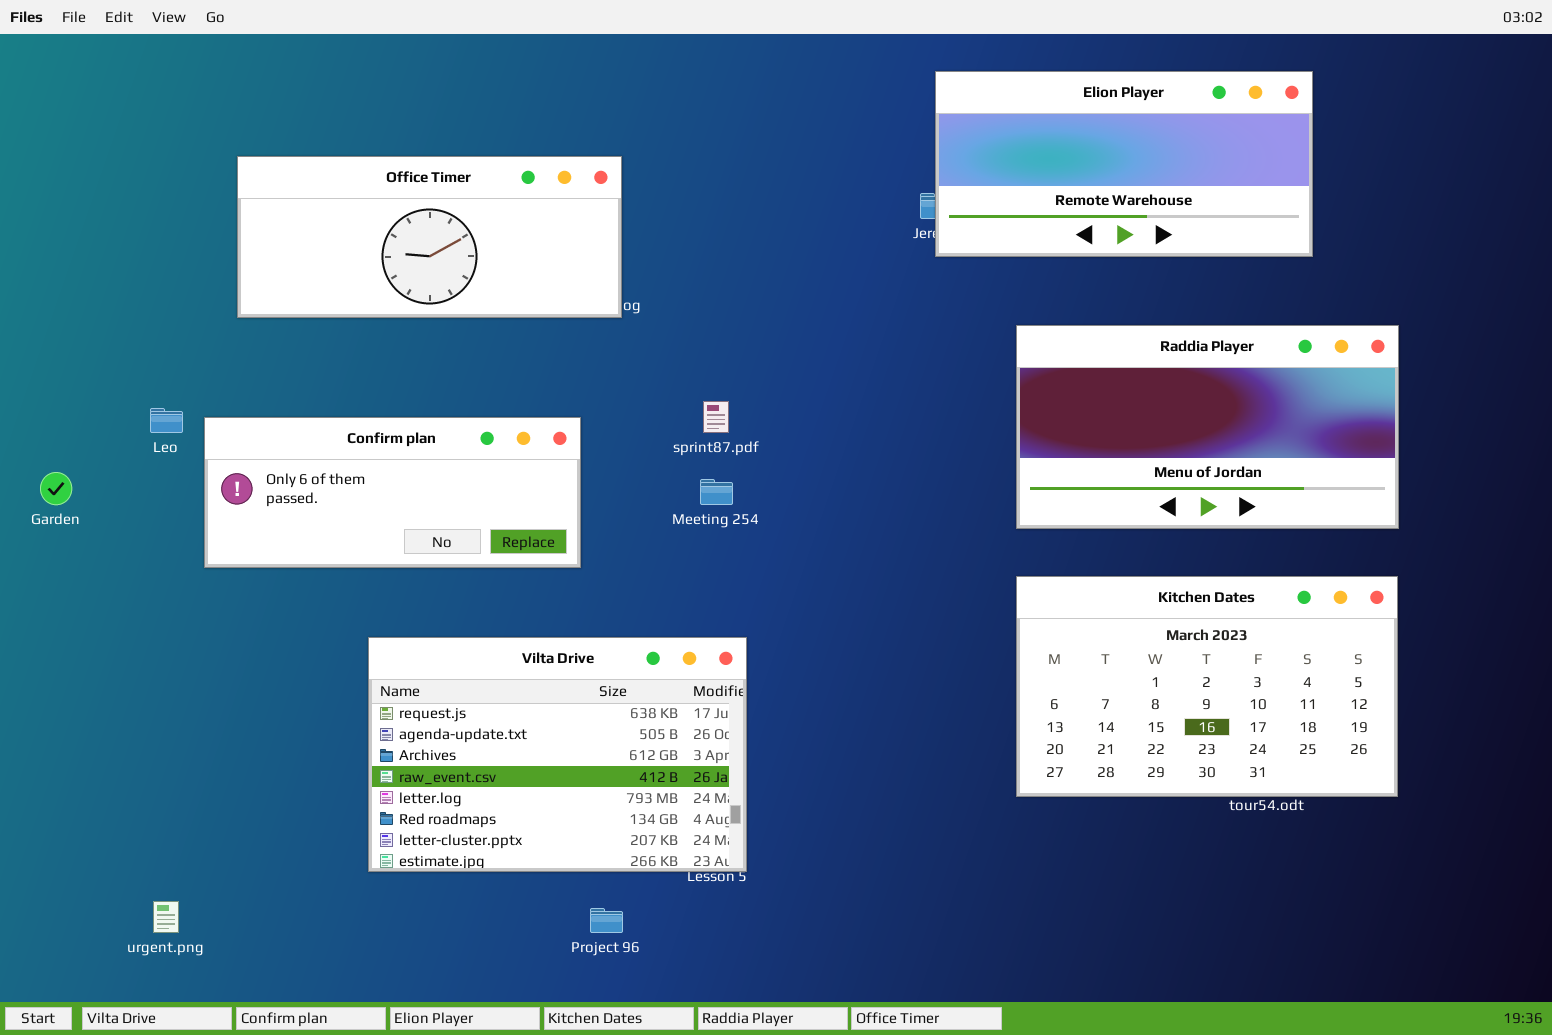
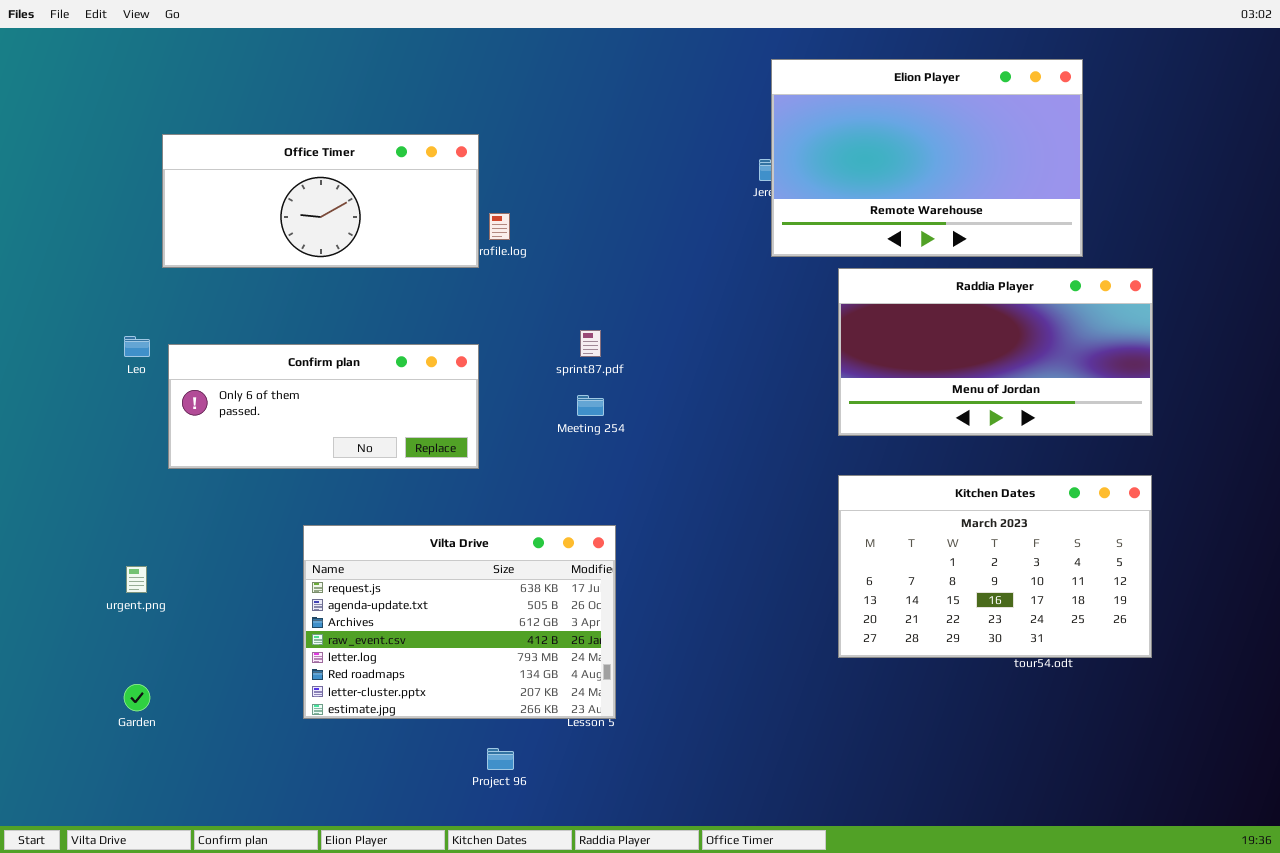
Elion Player: [935,71,1313,257] -> [771,59,1083,257], resized
Office Timer: [237,156,622,318] -> [162,134,479,268], moved
Garden: [40,472,72,505] -> [124,684,150,711], moved
urgent.png: [153,901,179,933] -> [126,566,147,593], moved

